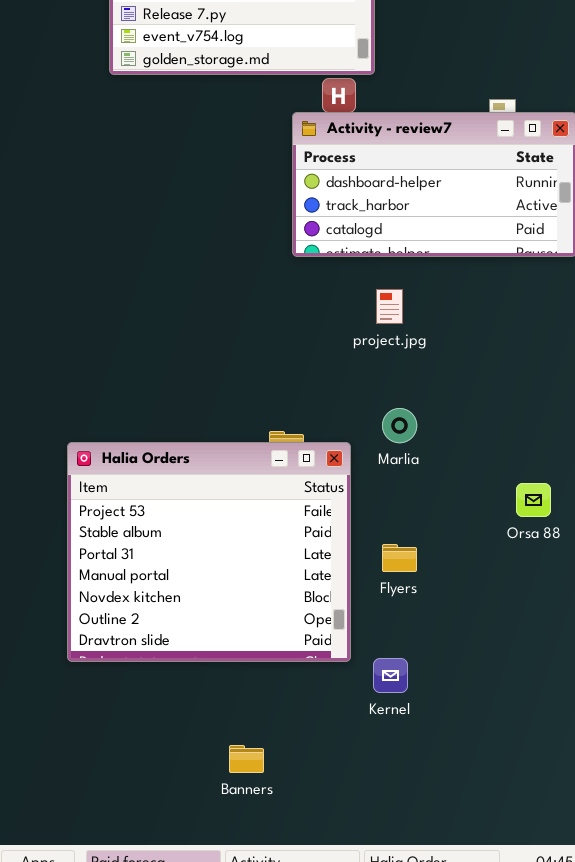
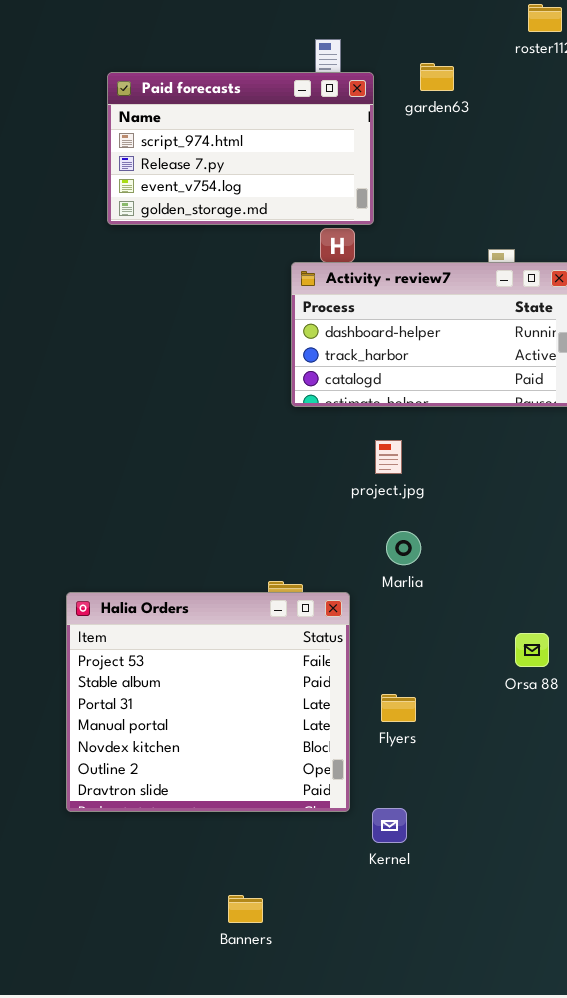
Marlia: [382,408,417,443] -> [386,531,421,565], moved

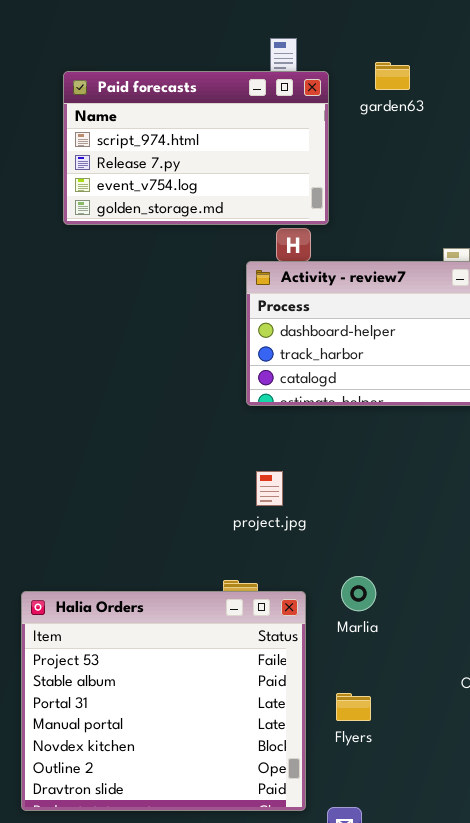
project.jpg: [375,440,402,474] -> [256,471,283,506], moved
Marlia: [386,531,421,565] -> [341,576,376,611], moved

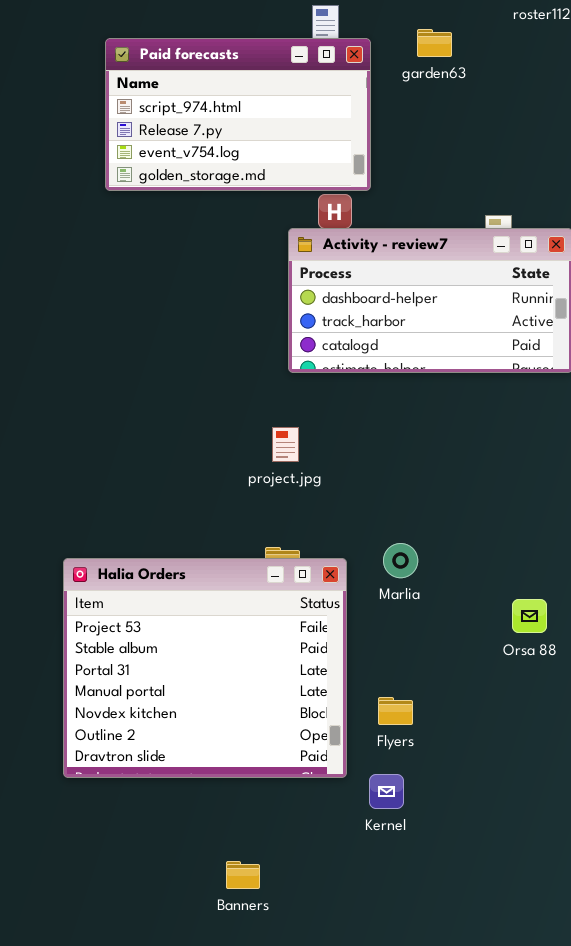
project.jpg: [256,471,283,506] -> [272,427,299,462], moved
Flyers: [336,693,371,721] -> [378,697,413,725], moved

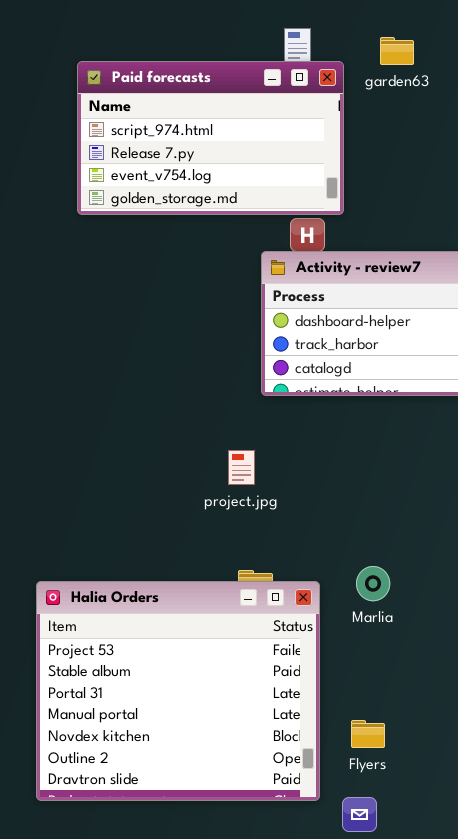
garden63: [417,29,452,57] -> [380,37,414,65], moved
project.jpg: [272,427,299,462] -> [228,450,255,485], moved

